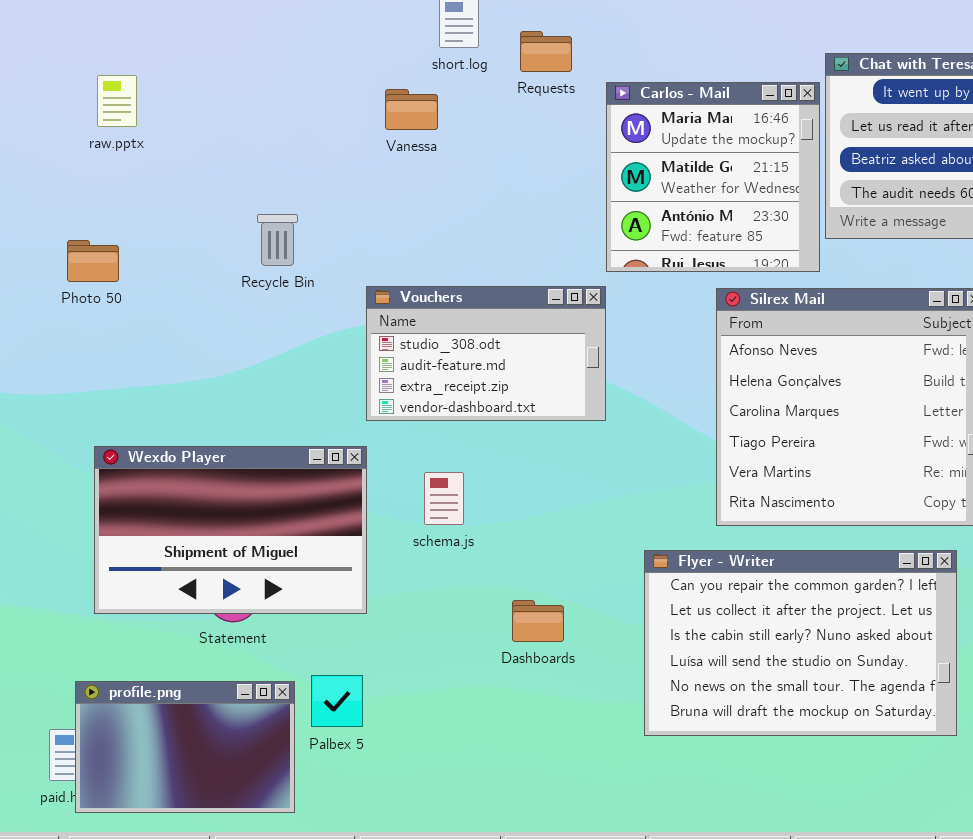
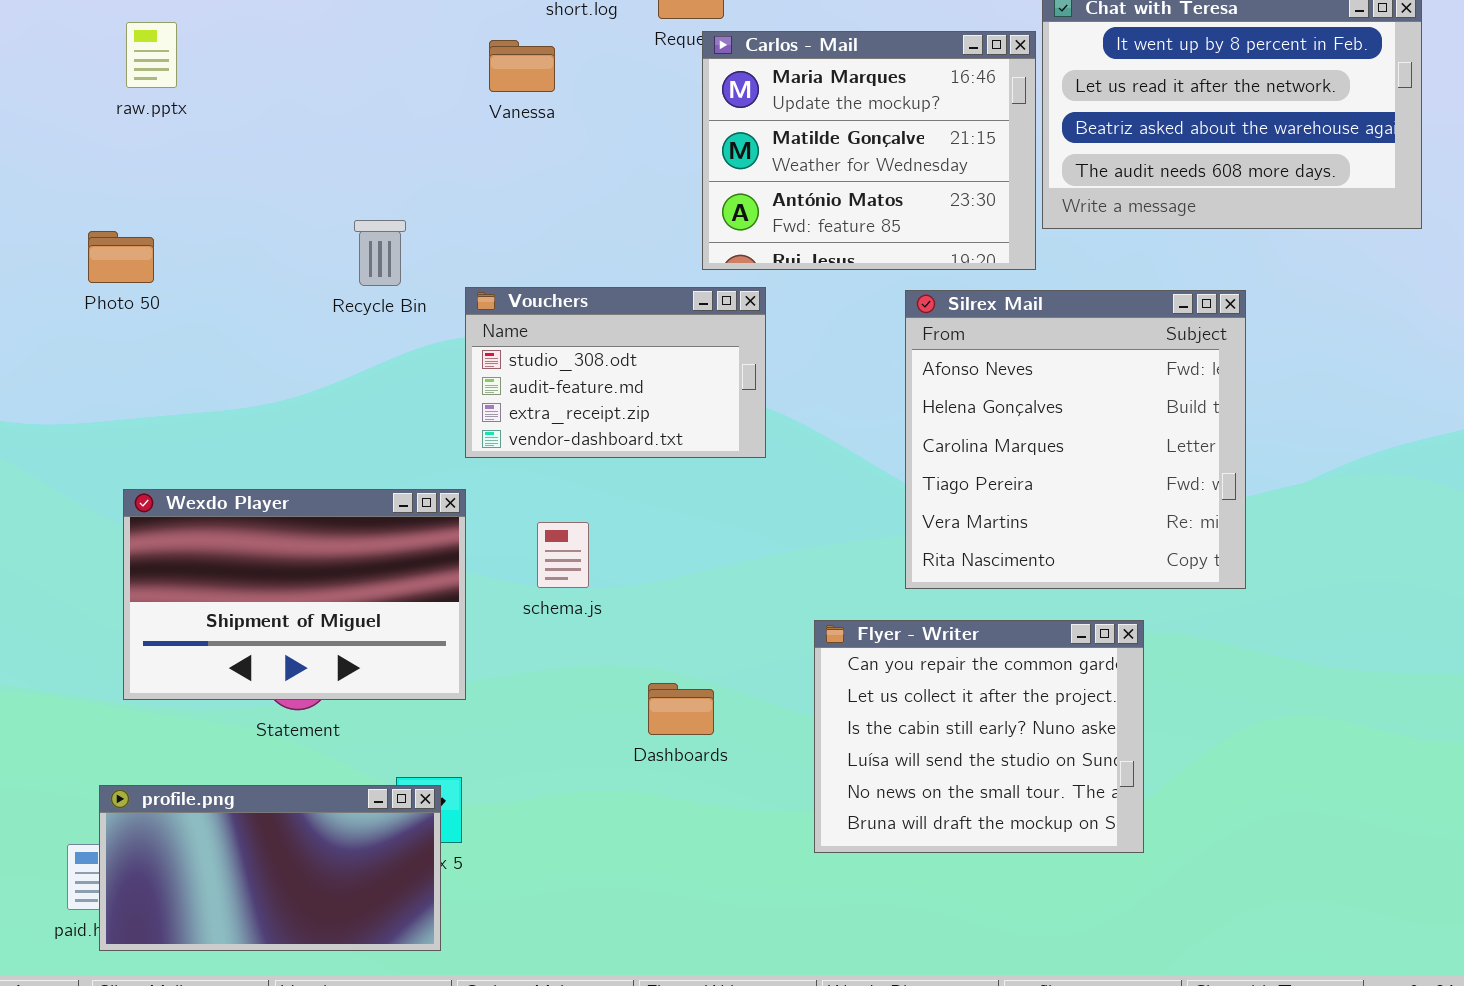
Carlos - Mail: [606,82,820,272] -> [702,31,1036,270], resized
Recycle Bin: [257,214,298,266] -> [354,220,406,286], moved
Flyer - Writer: [644,550,957,736] -> [814,620,1144,853], resized
profile.png: [75,681,295,813] -> [99,785,441,951], resized

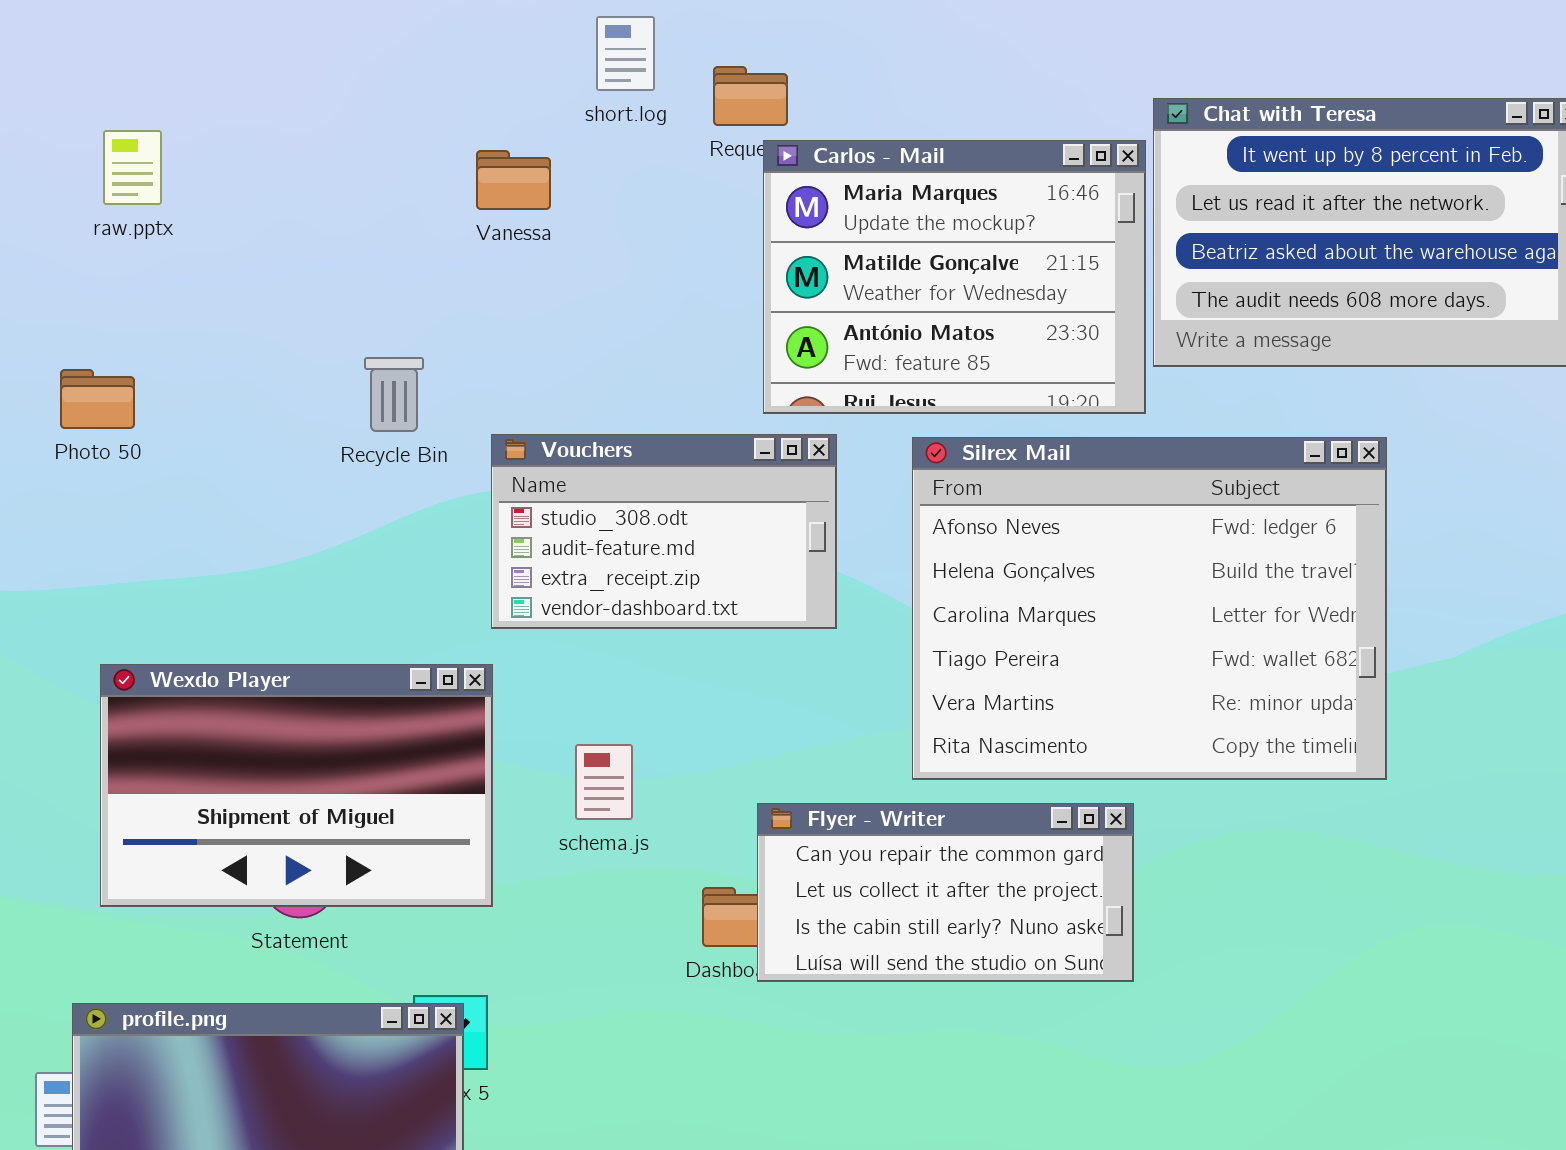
Vanessa: [489,40,555,92] -> [476,150,551,210], moved
Silrex Mail: [905,290,1246,589] -> [912,437,1387,780], resized
schema.js: [537,522,589,588] -> [575,744,633,820], moved
Flyer - Writer: [814,620,1144,853] -> [757,803,1134,982], moved, resized

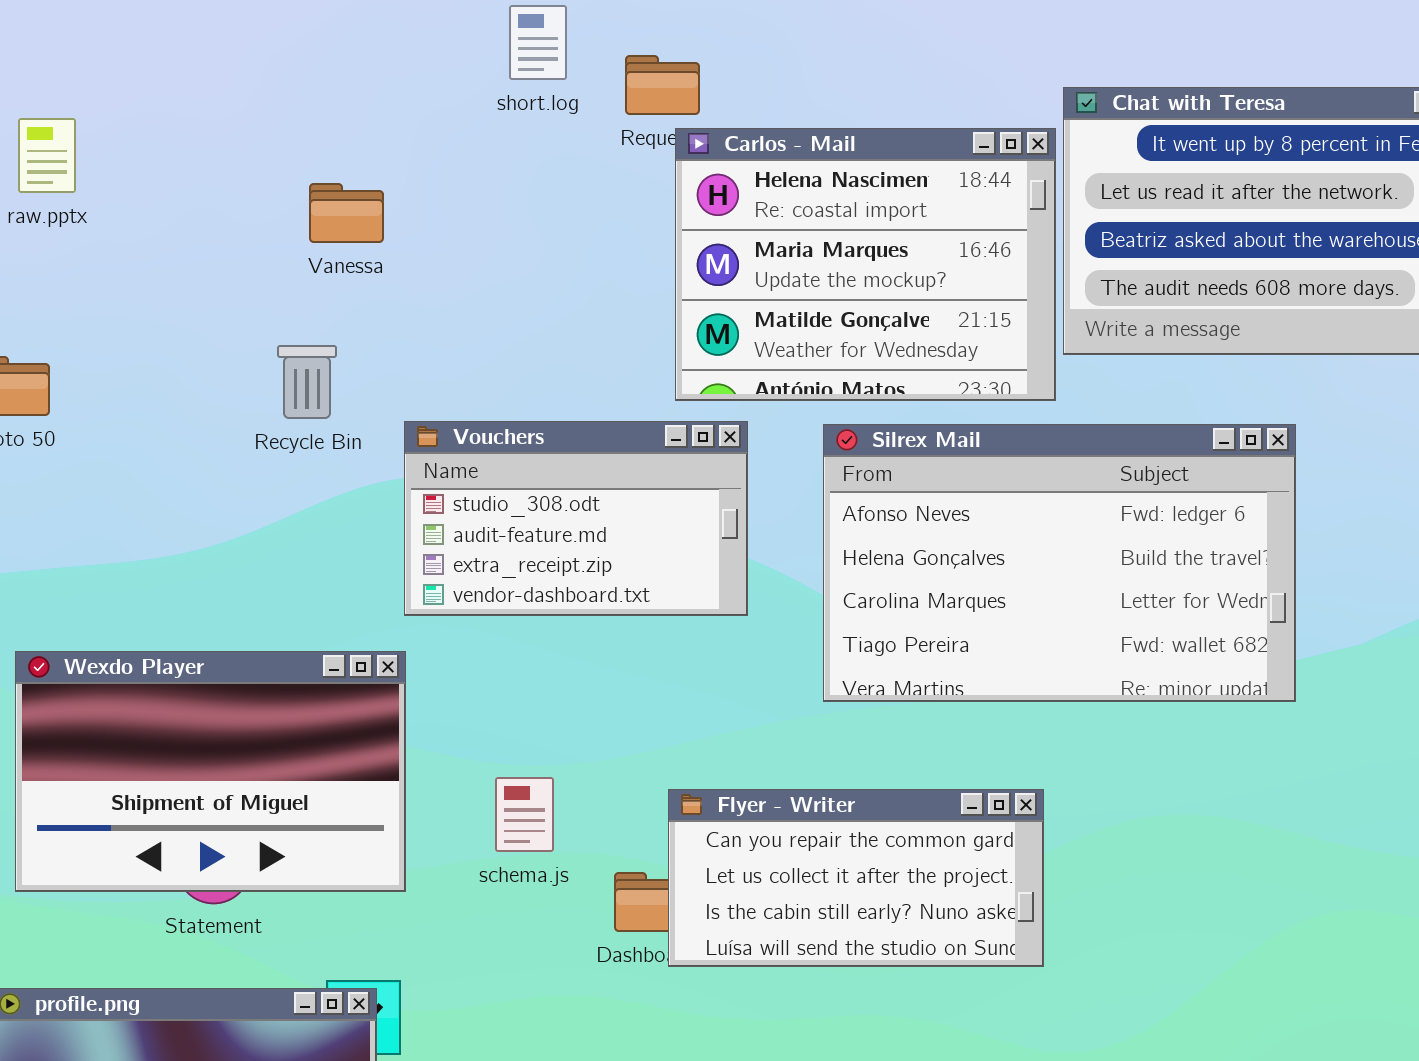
Carlos - Mail: [763,140,1146,414] -> [675,128,1056,401], scrolled up 1 row
Vanessa: [476,150,551,210] -> [309,183,384,243], moved
Silrex Mail: [912,437,1387,780] -> [823,424,1296,702], resized
schema.js: [575,744,633,820] -> [495,777,554,852], moved

